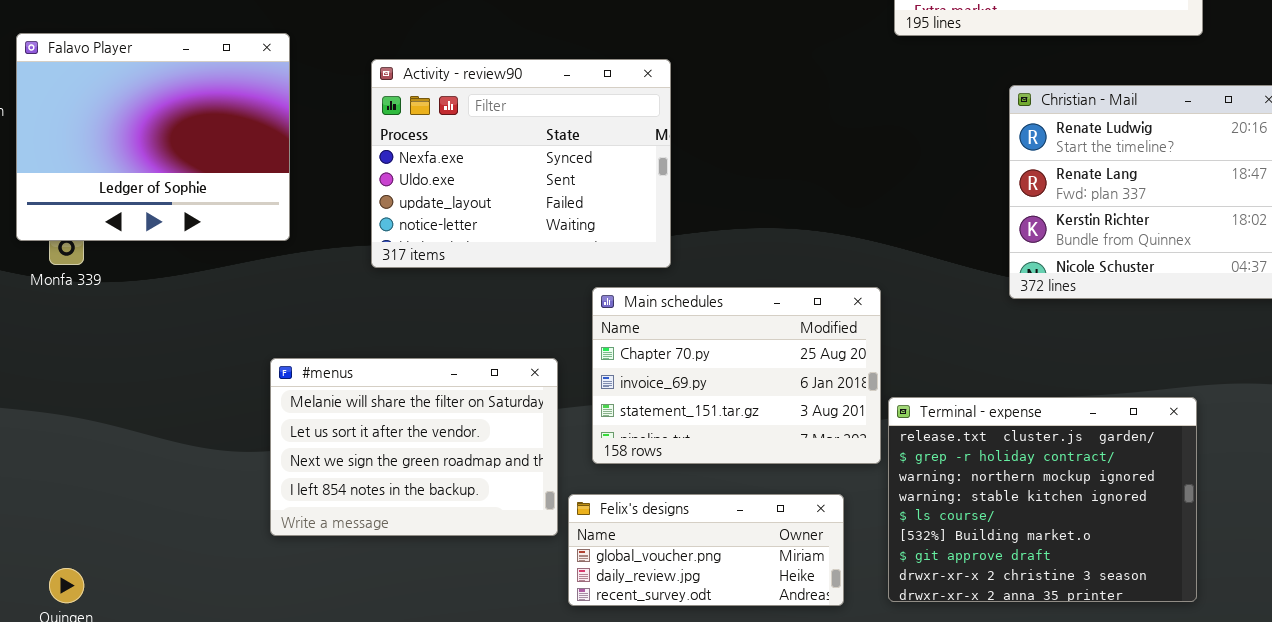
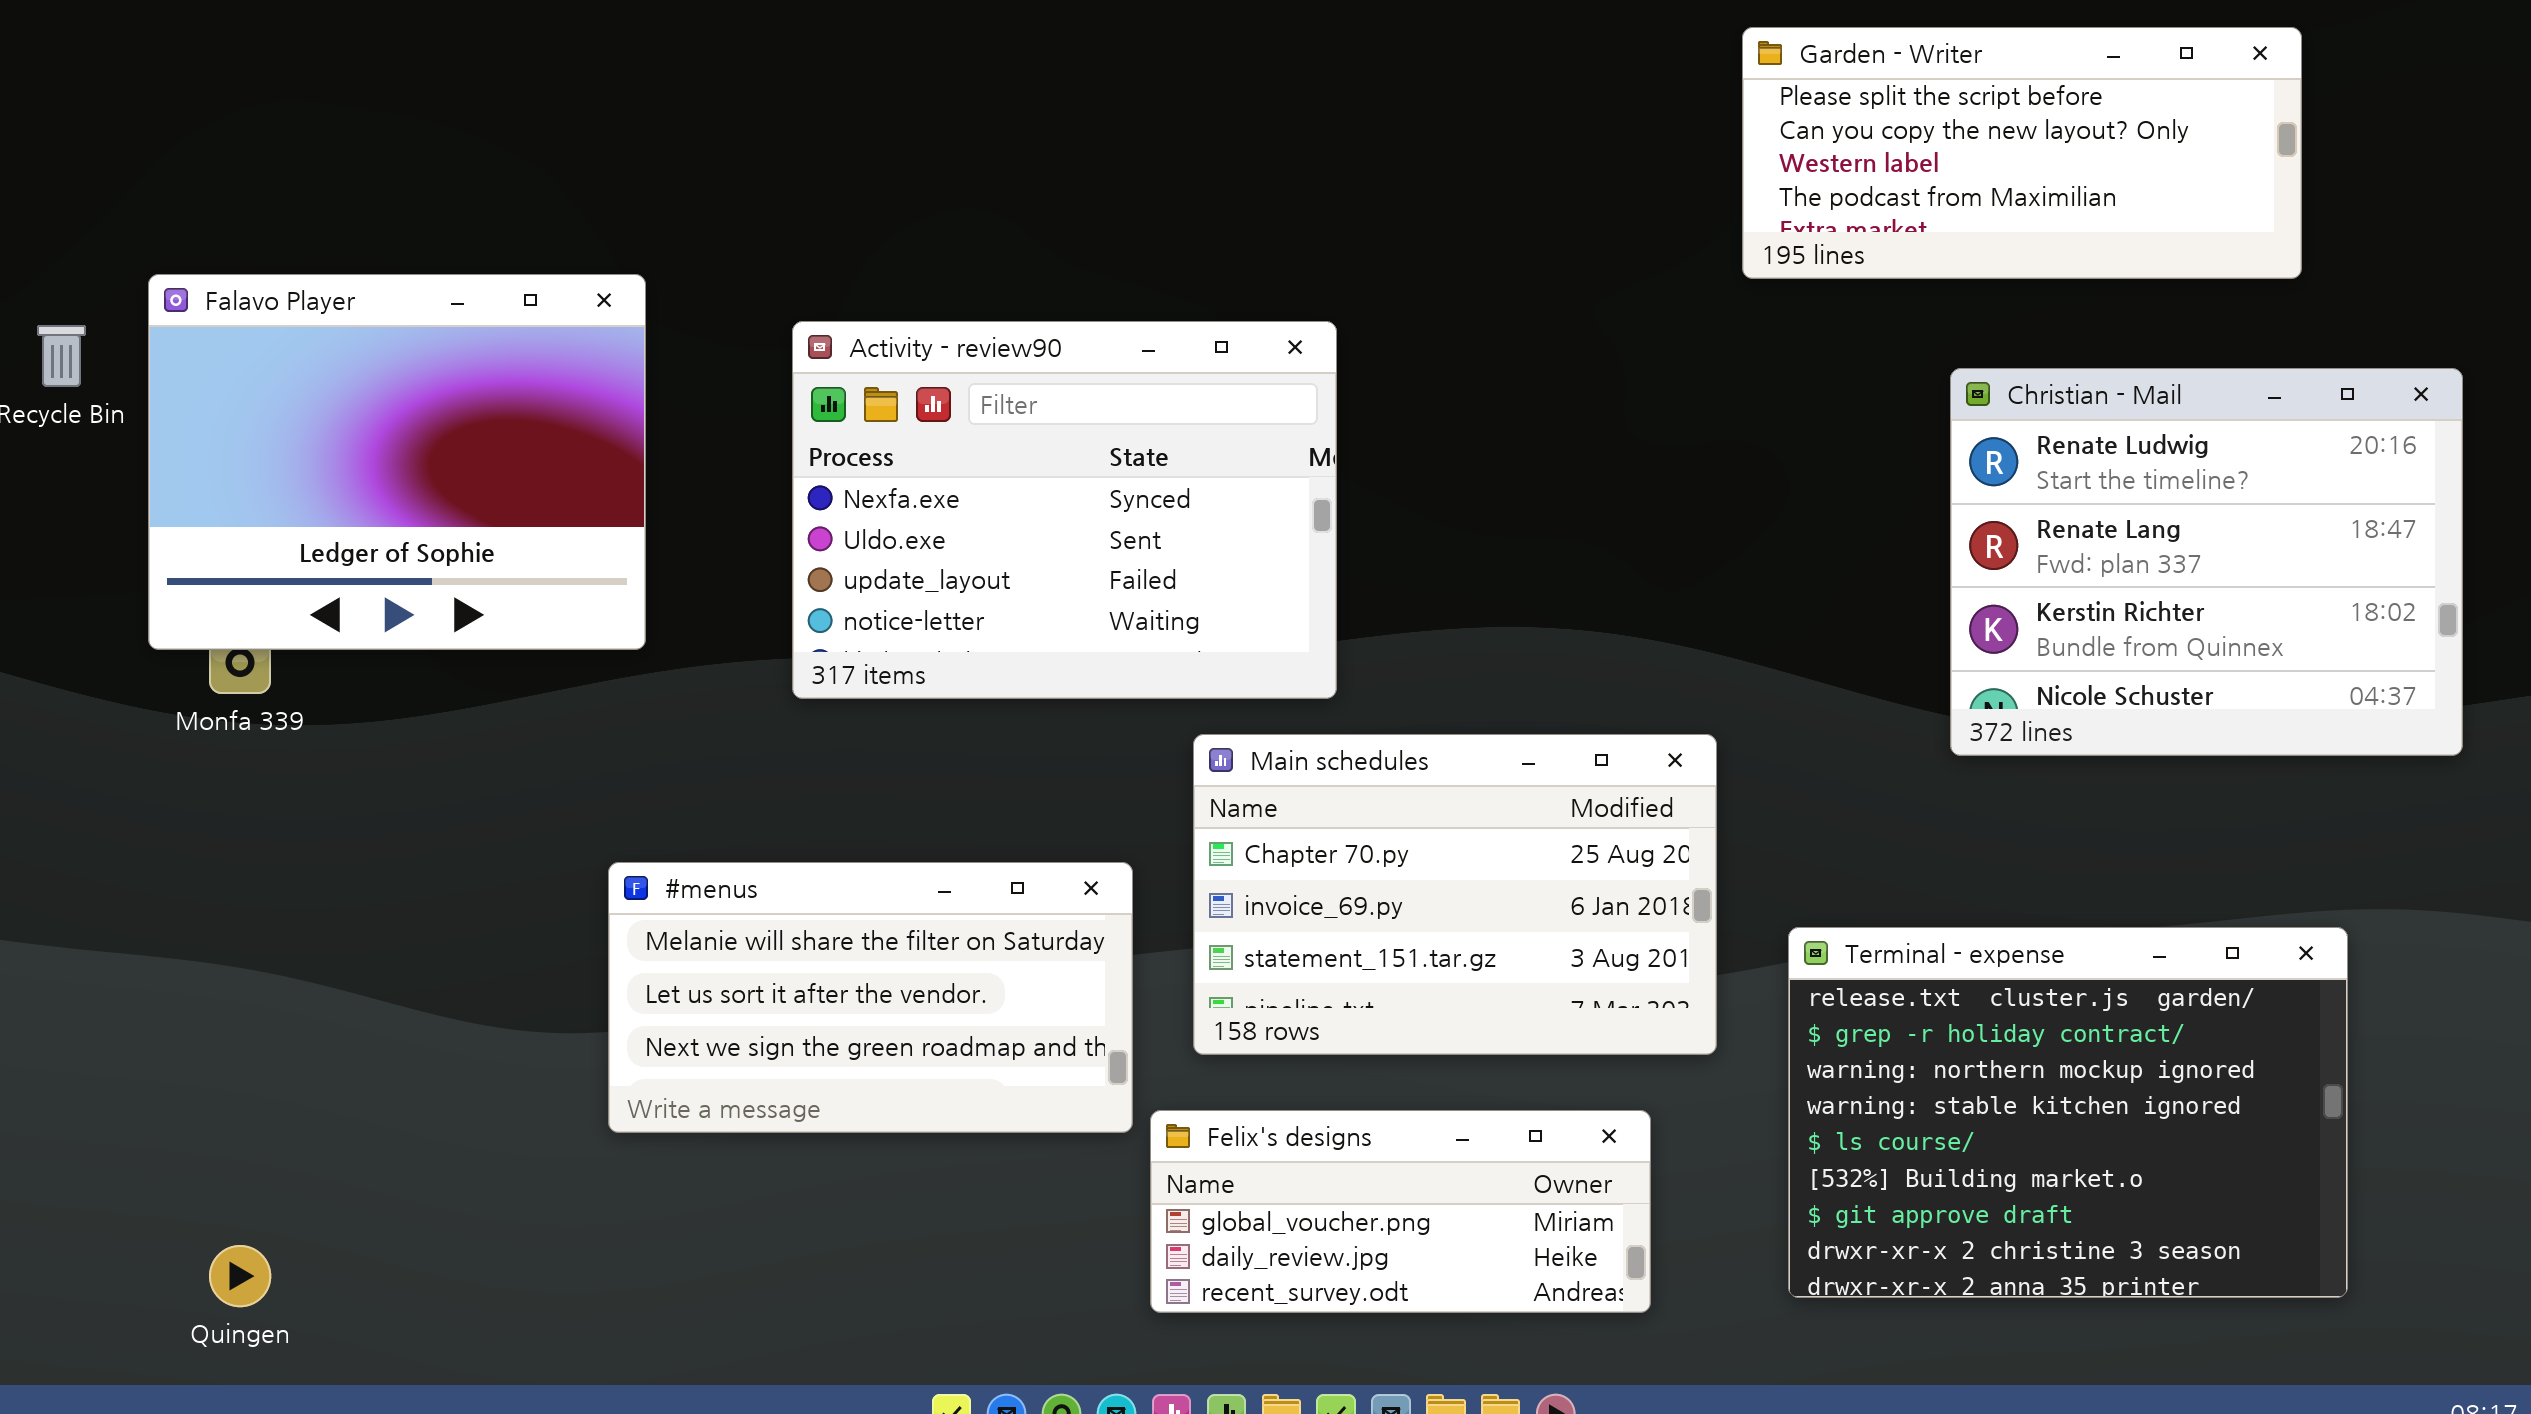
#menus: [270,358,558,536] -> [608,862,1133,1133], resized
Terminal - expense: [888,397,1197,602] -> [1788,927,2348,1298], moved

